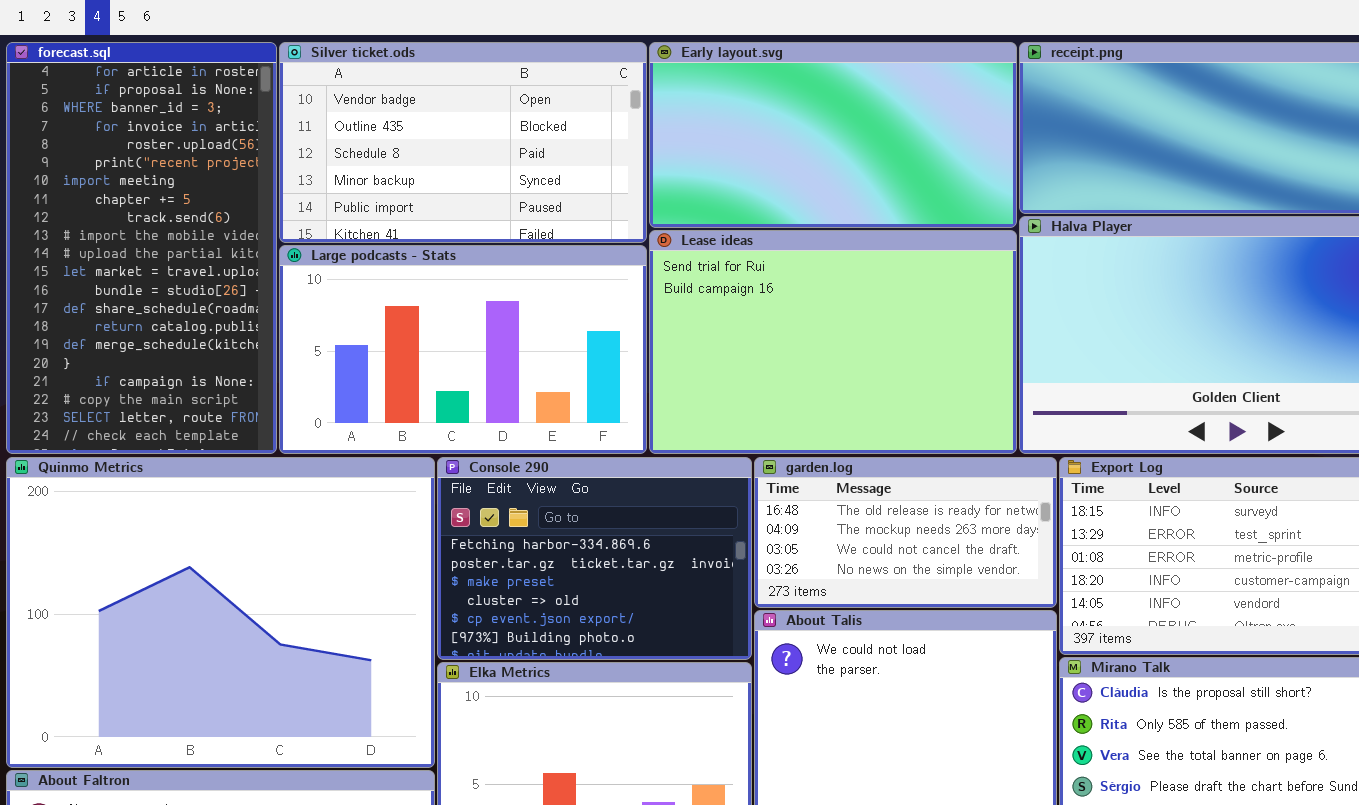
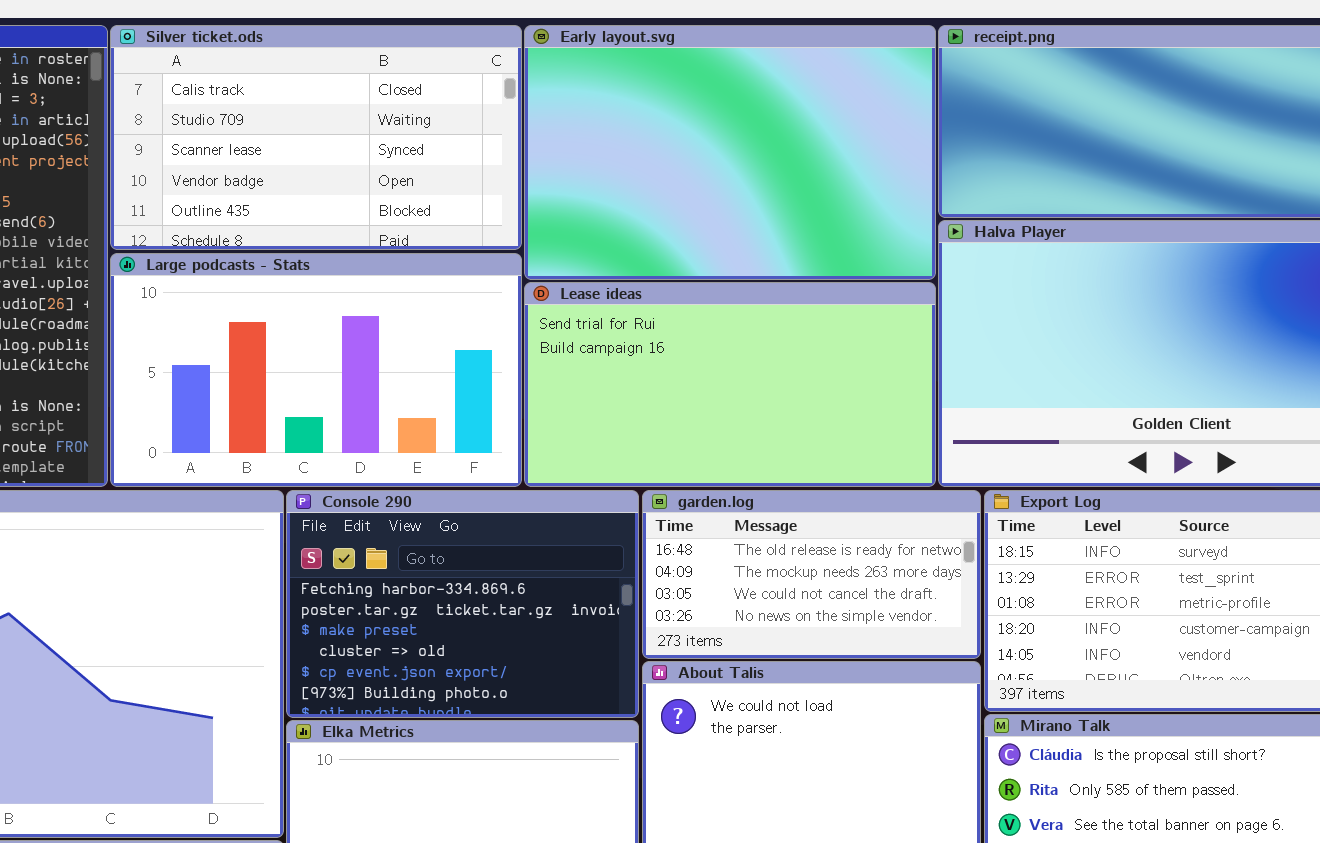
Silver ticket.ods: [279,42,647,243] -> [110,25,522,250], scrolled up 3 rows
Early layout.svg: [649,42,1017,228] -> [524,25,936,280], resized
Lease ideas: [649,230,1017,454] -> [524,282,936,487], resized

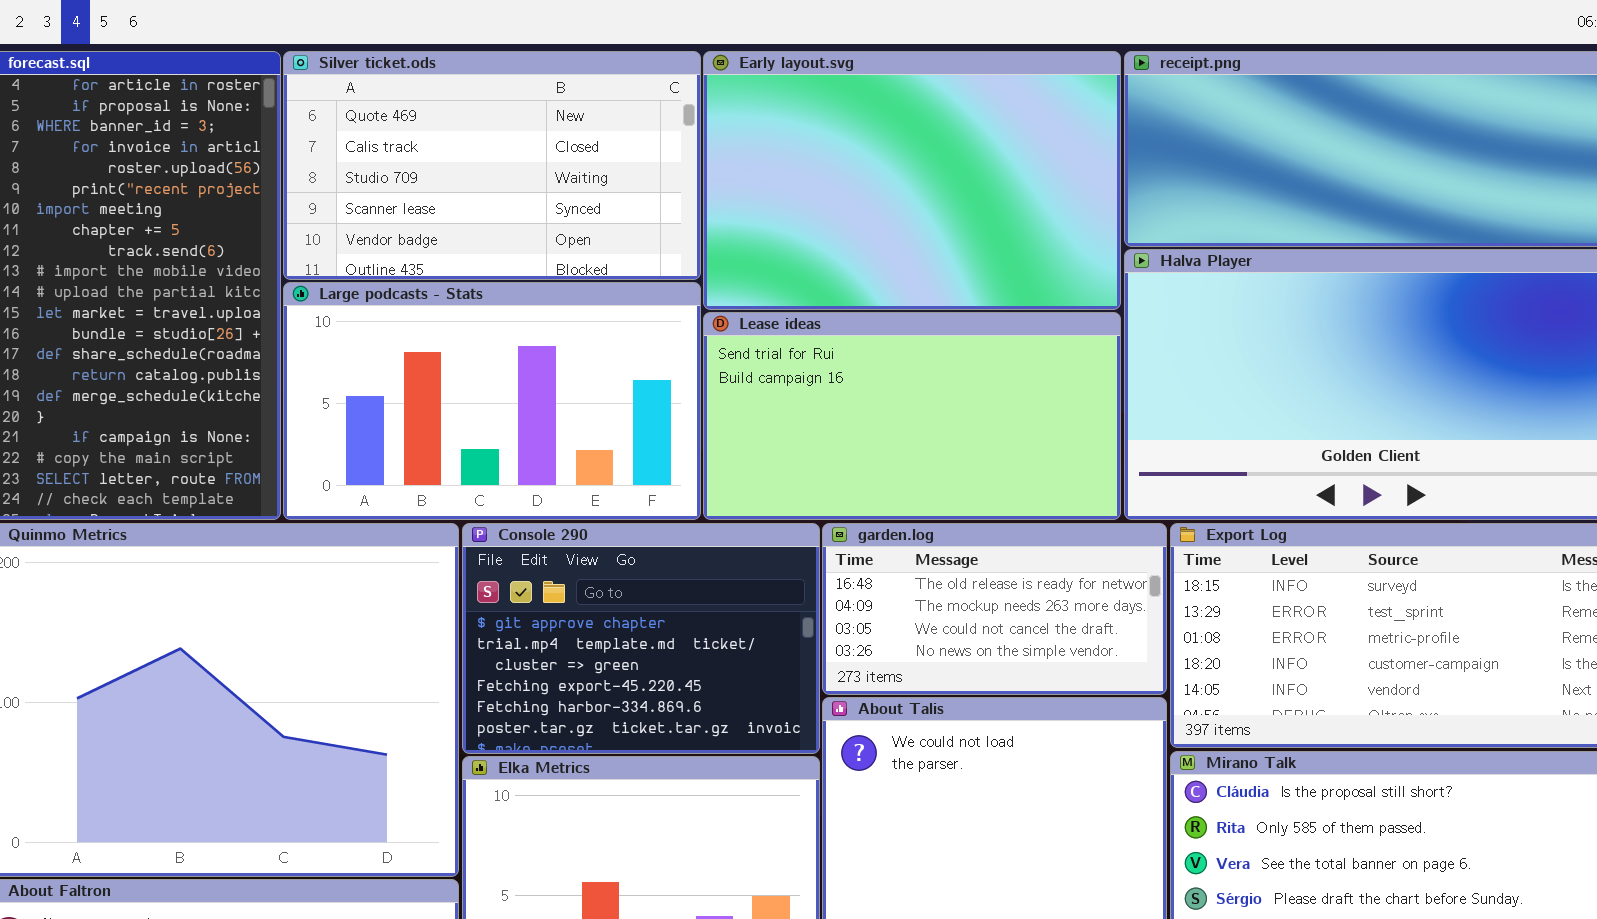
Silver ticket.ods: [110,25,522,250] -> [283,51,701,280], scrolled up 1 row
Console 290: [286,490,639,718] -> [462,523,820,754], scrolled up 4 rows

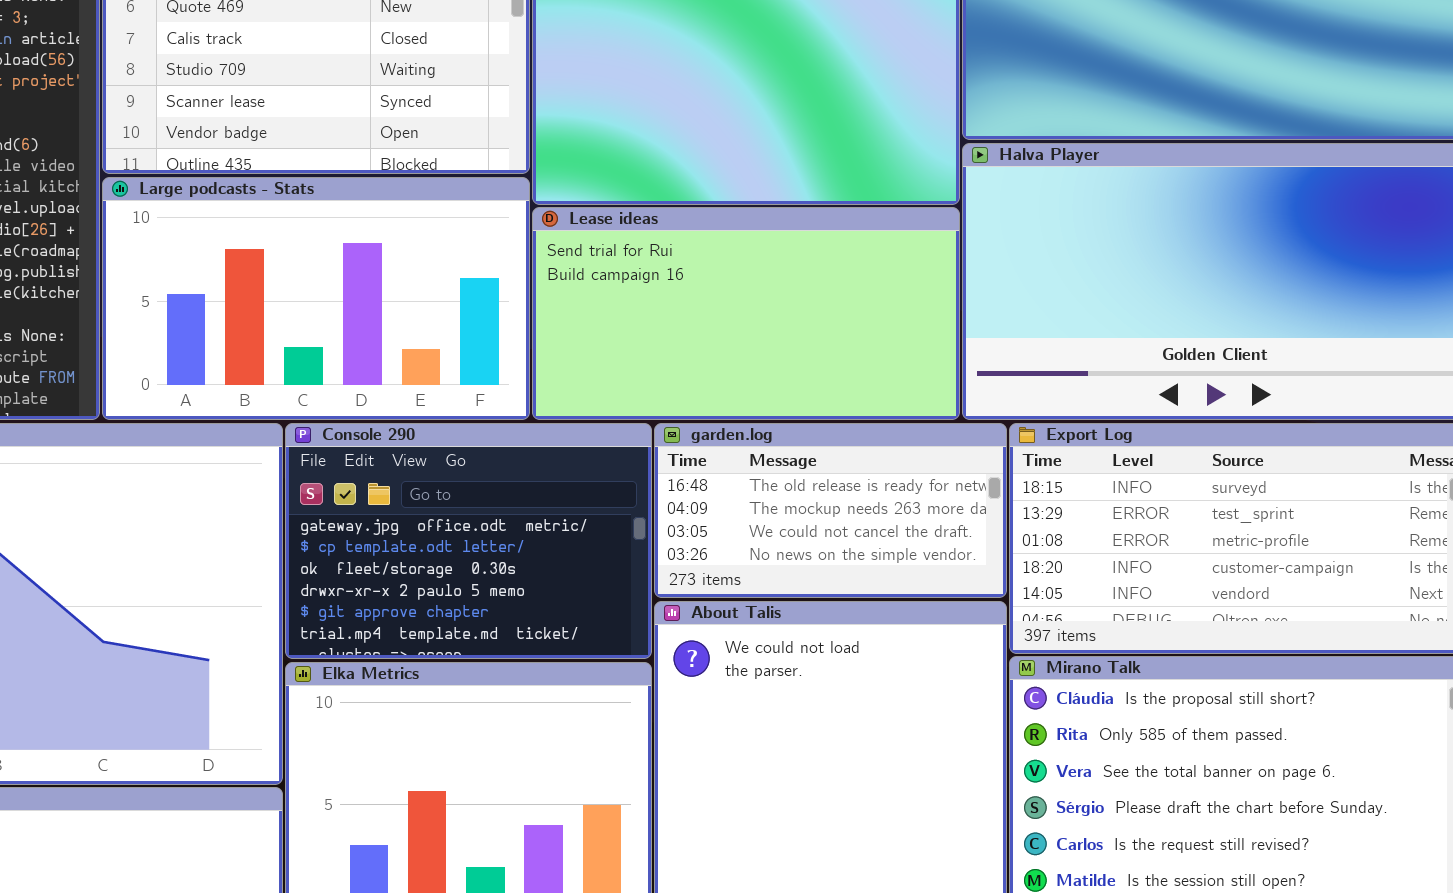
Console 290: [462,523,820,754] -> [285,423,652,659], scrolled up 4 rows

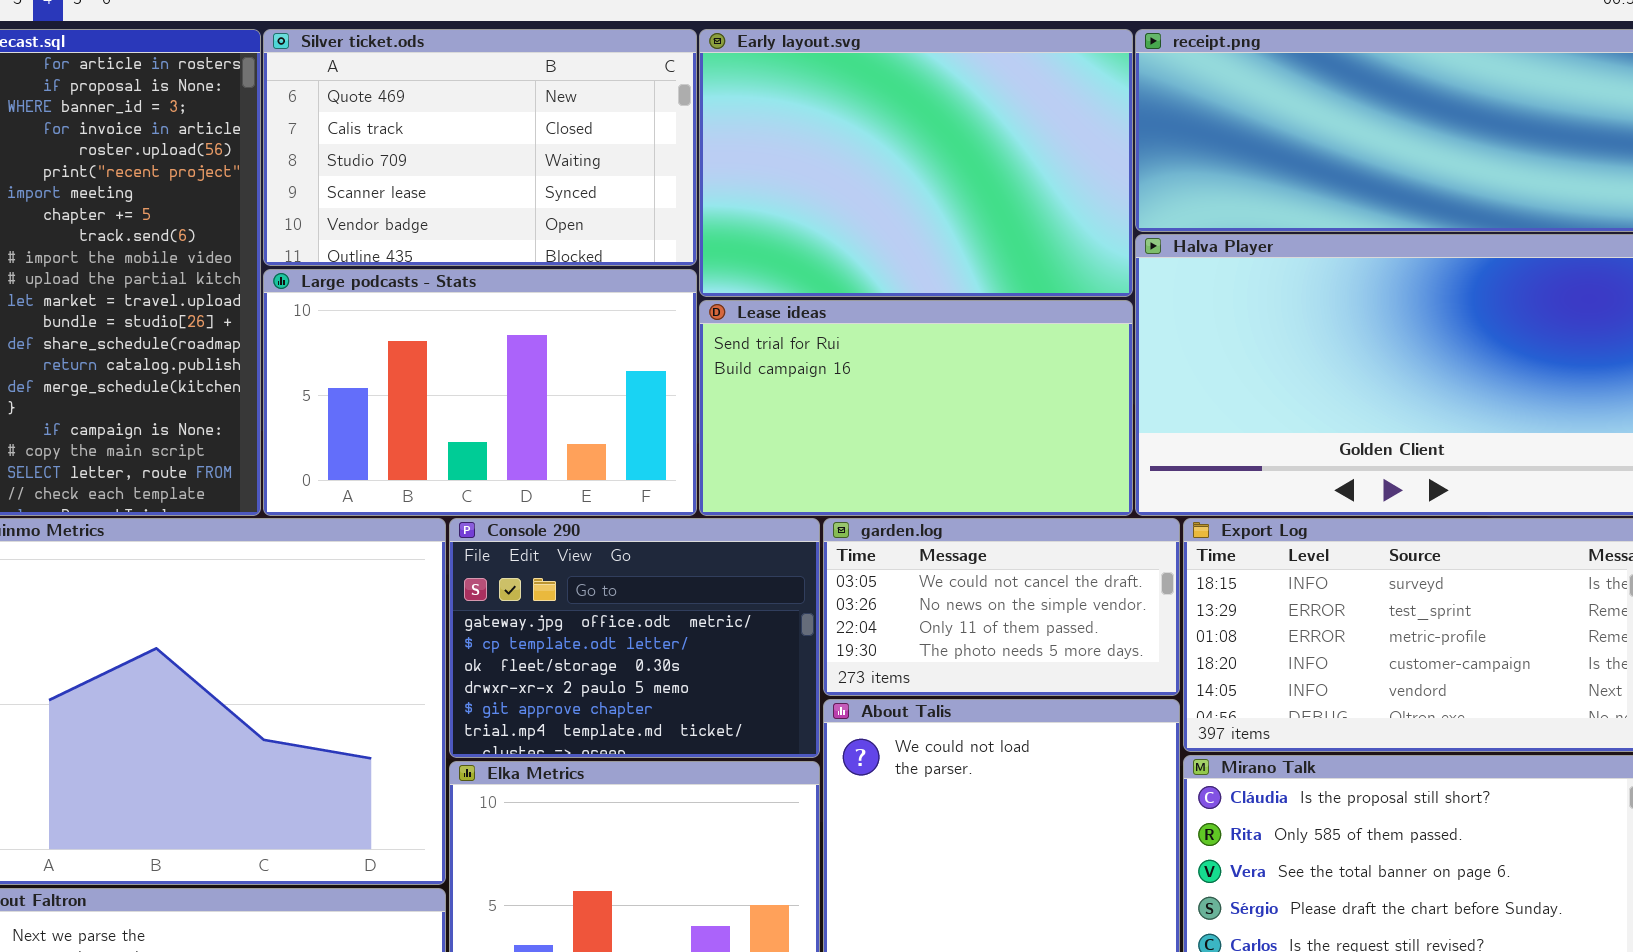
garden.log: [654,423,1007,598] -> [823,518,1180,696], scrolled down 2 rows

